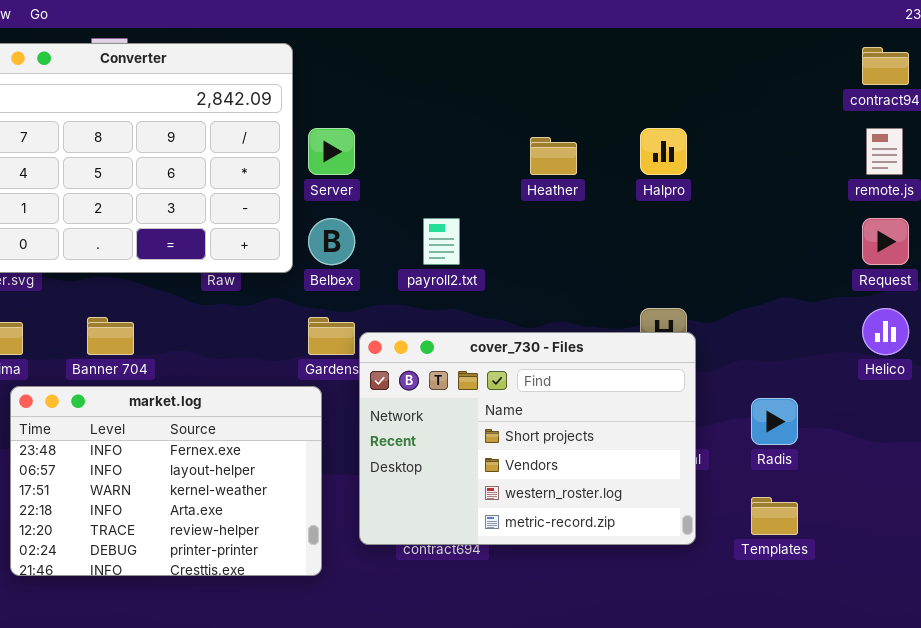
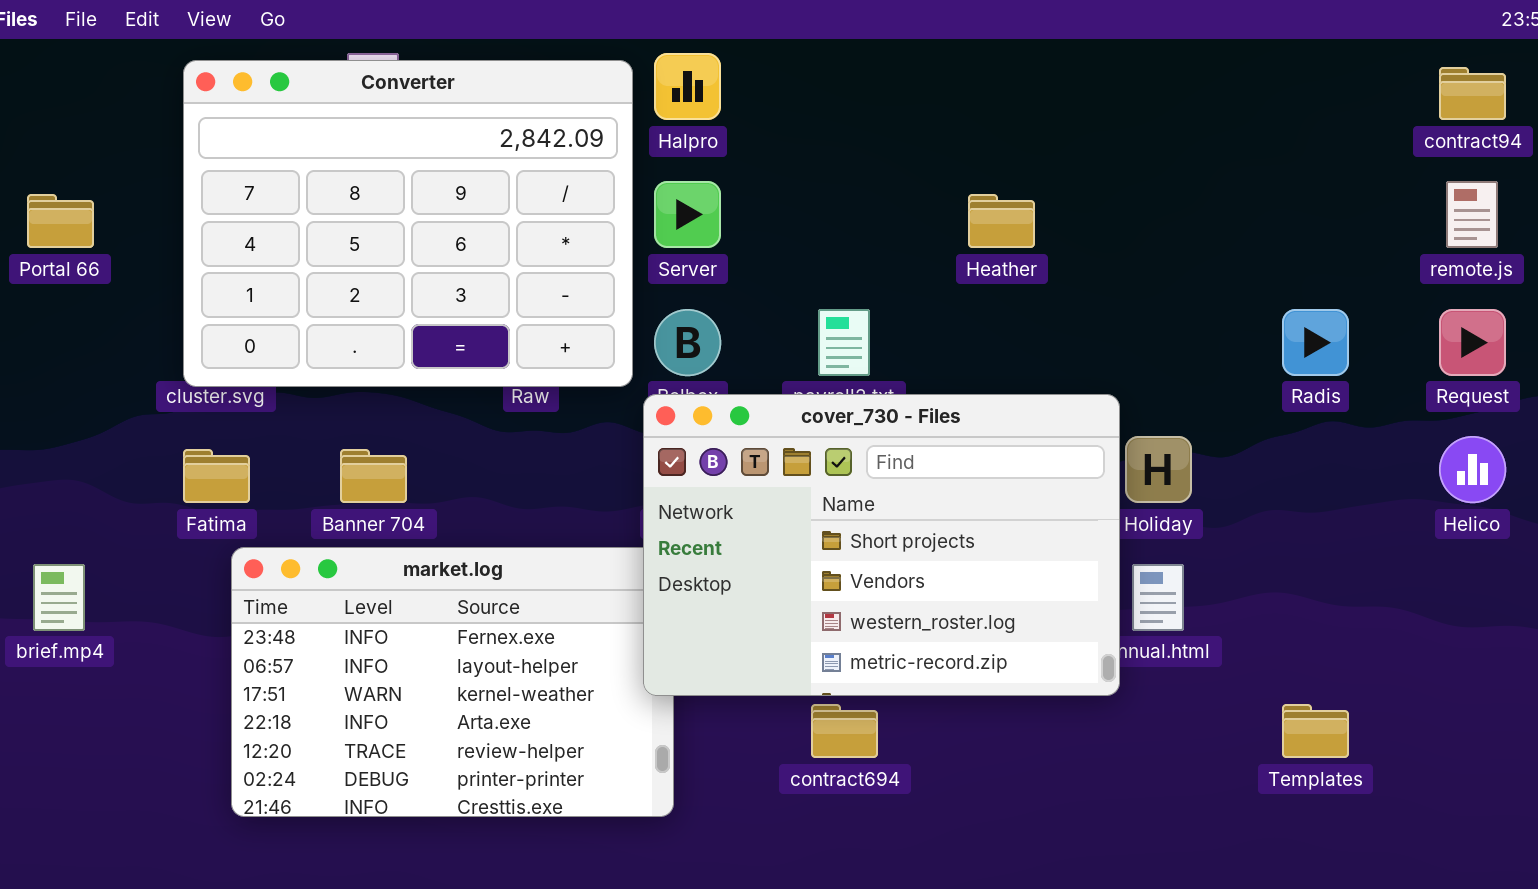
Halpro: [640,128,687,175] -> [654,53,721,120], moved
cover_730 - Files: [359,332,696,545] -> [643,394,1120,696], moved
Radis: [751,398,798,445] -> [1282,309,1349,376], moved

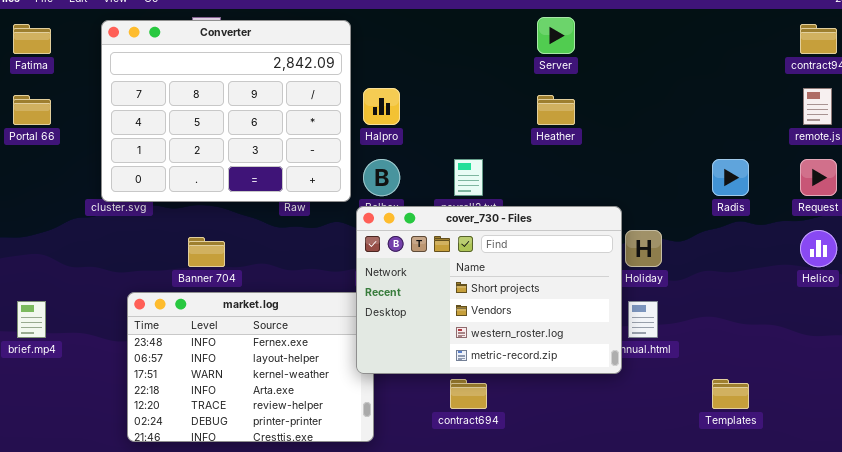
Halpro: [654,53,721,120] -> [363,88,400,125], moved
Server: [654,181,721,248] -> [537,17,575,54], moved
Fatima: [183,449,250,503] -> [13,24,51,54], moved

